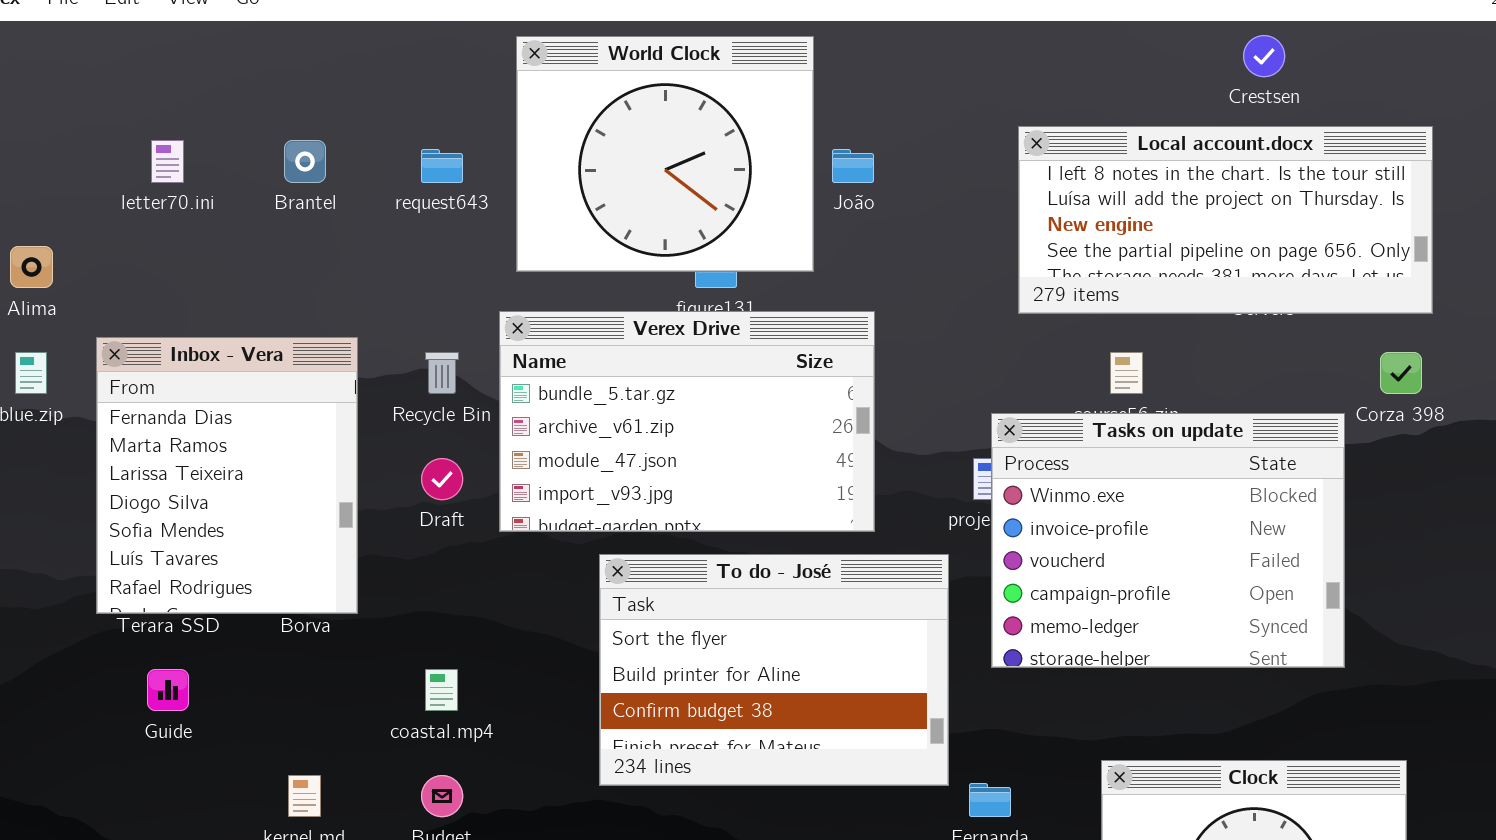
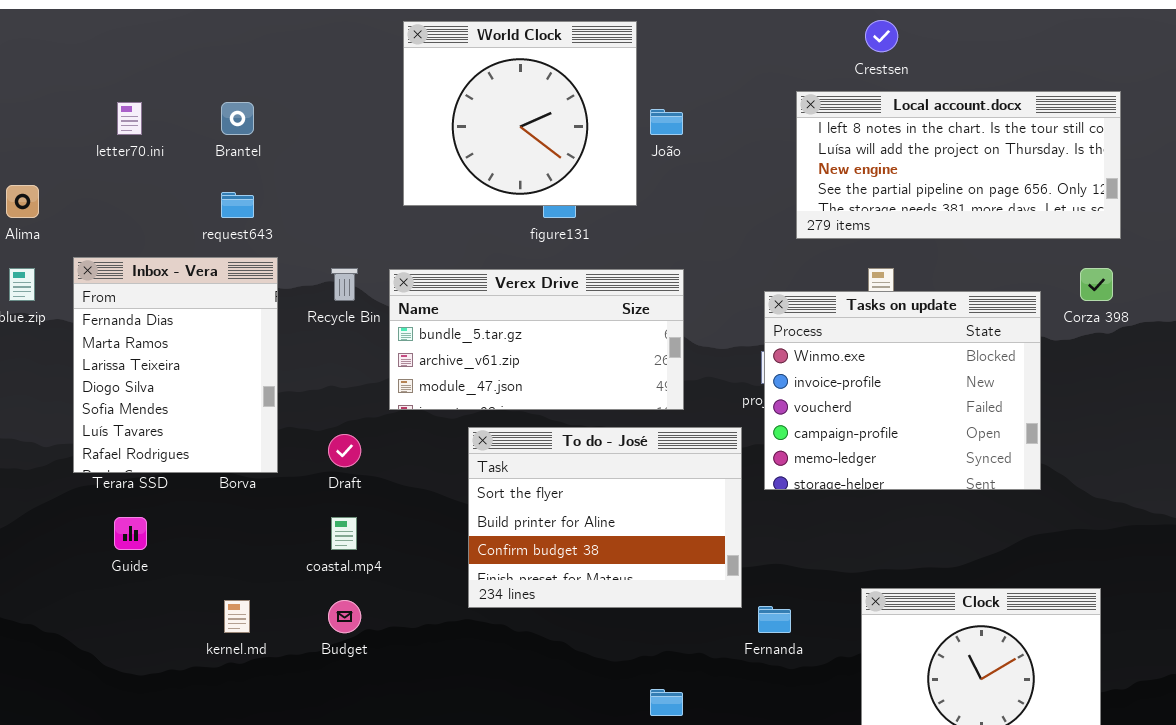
Crestsen: [1243,35,1285,77] -> [865,20,898,52], moved
request643: [421,149,463,183] -> [221,192,254,218], moved
Verex Drive: [499,311,875,532] -> [389,269,684,410], resized
Tasks on update: [991,413,1345,668] -> [764,291,1041,490], moved
Draft: [421,458,463,500] -> [328,434,361,467], moved

